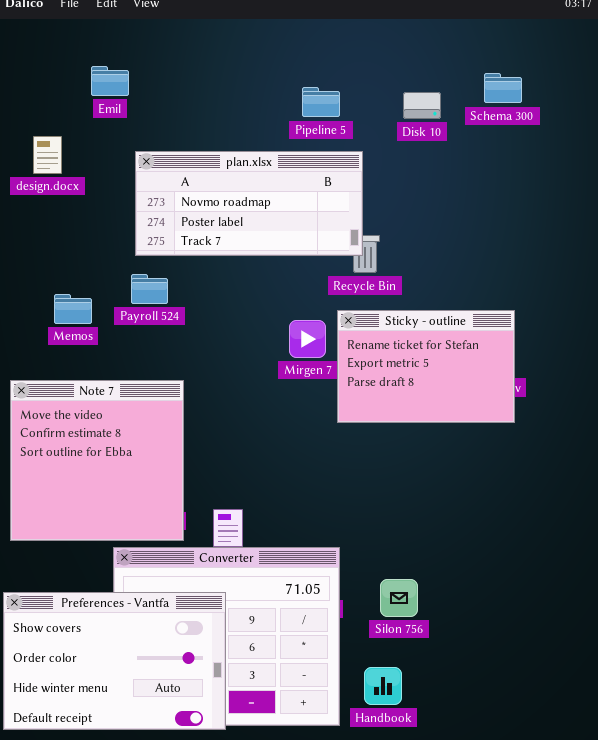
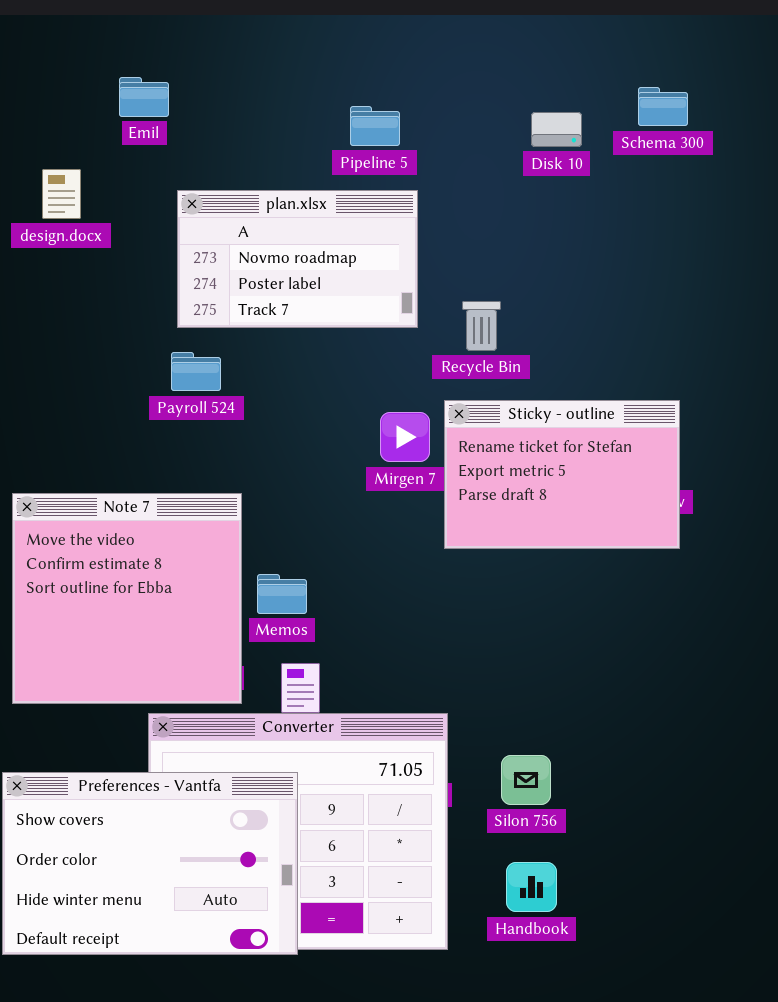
Pipeline 5: [302,87,340,117] -> [350,106,400,146], moved
plan.xlsx: [135,151,363,256] -> [177,190,418,328], resized
Memos: [54,294,92,324] -> [257,574,307,614], moved
Handbook: [364,667,402,705] -> [506,862,557,912], moved

